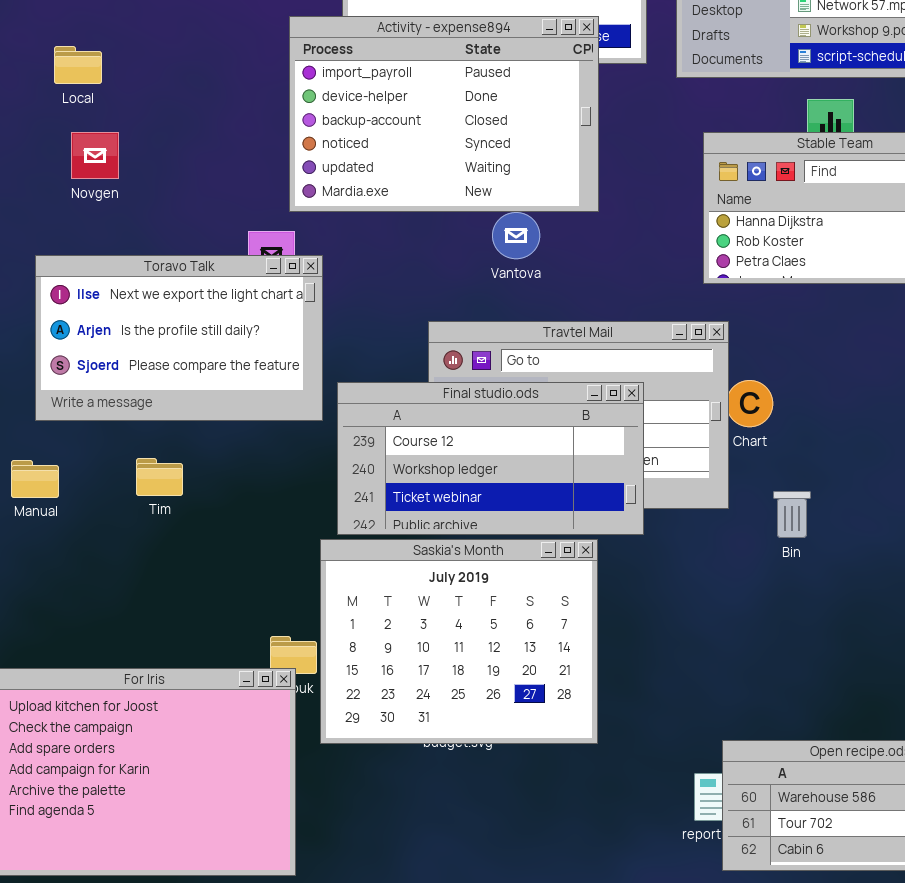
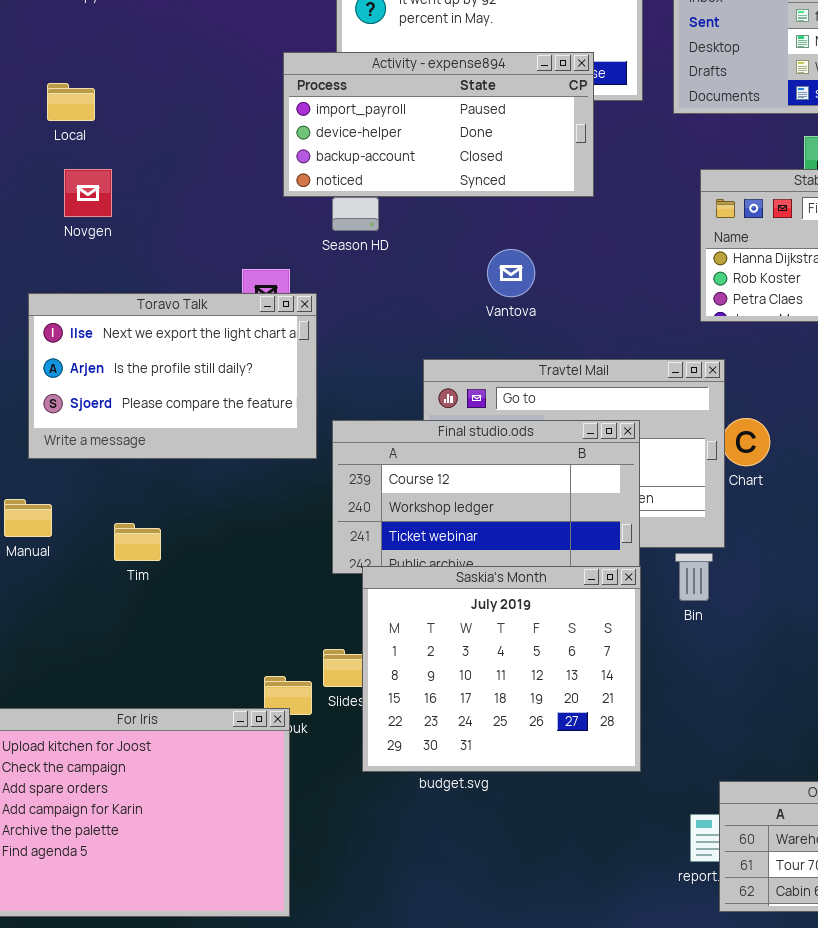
Activity - expense894: [289,16,599,212] -> [283,52,594,197], resized
Tim: [136,458,183,496] -> [114,523,161,561], moved
Bin: [773,491,811,538] -> [675,553,713,601], moved
Saskia's Month: [320,539,598,744] -> [362,566,641,772], moved

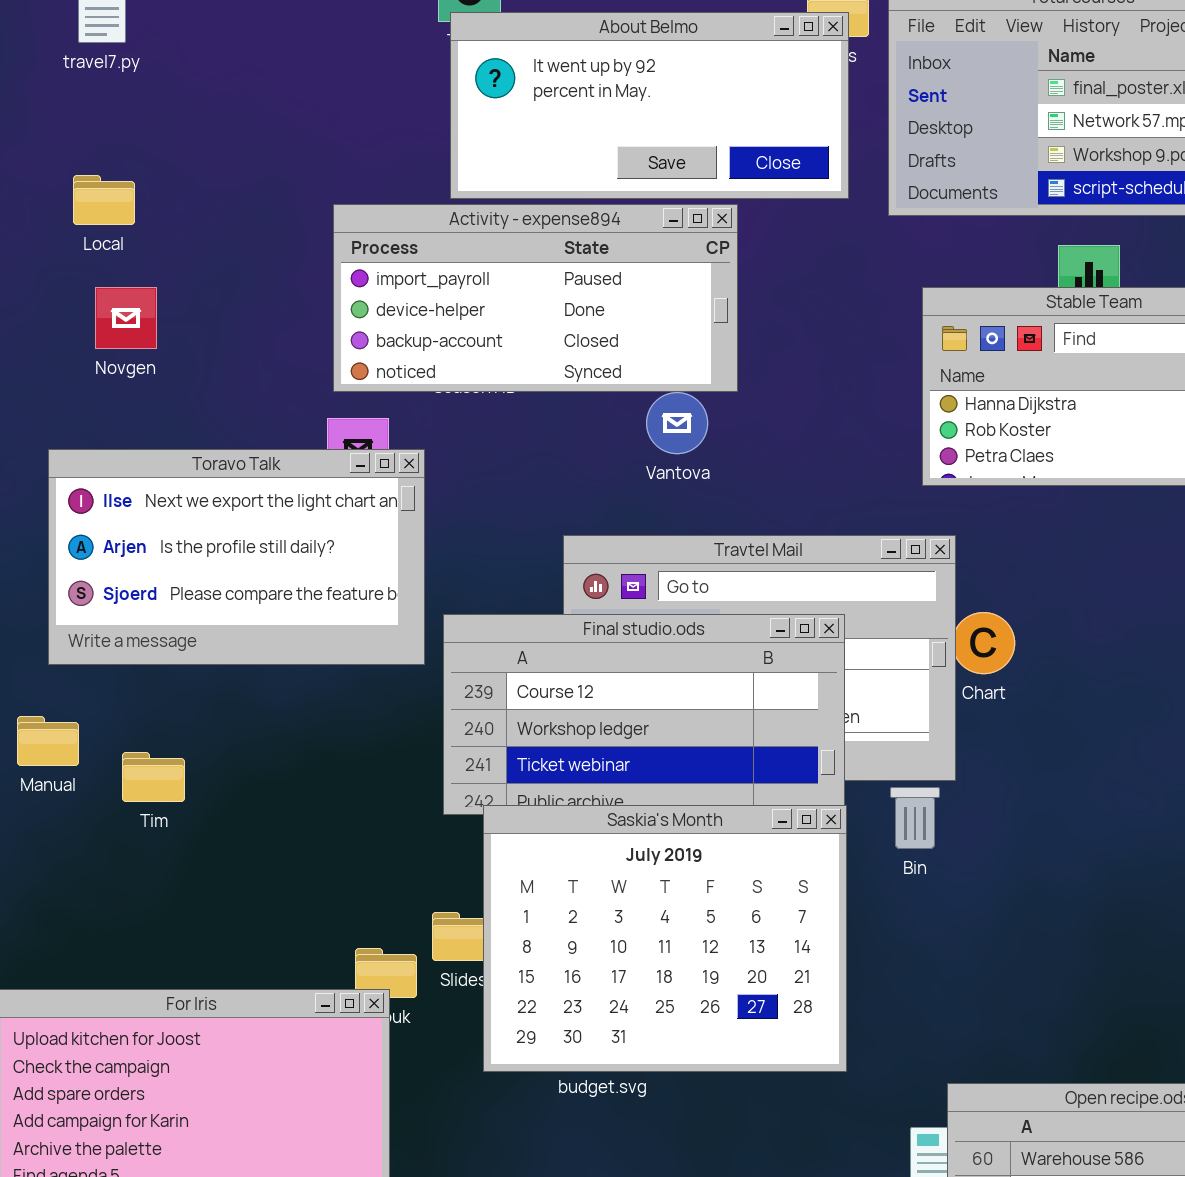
Activity - expense894: [283,52,594,197] -> [333,204,738,392], moved
Tim: [114,523,161,561] -> [122,752,185,802], moved

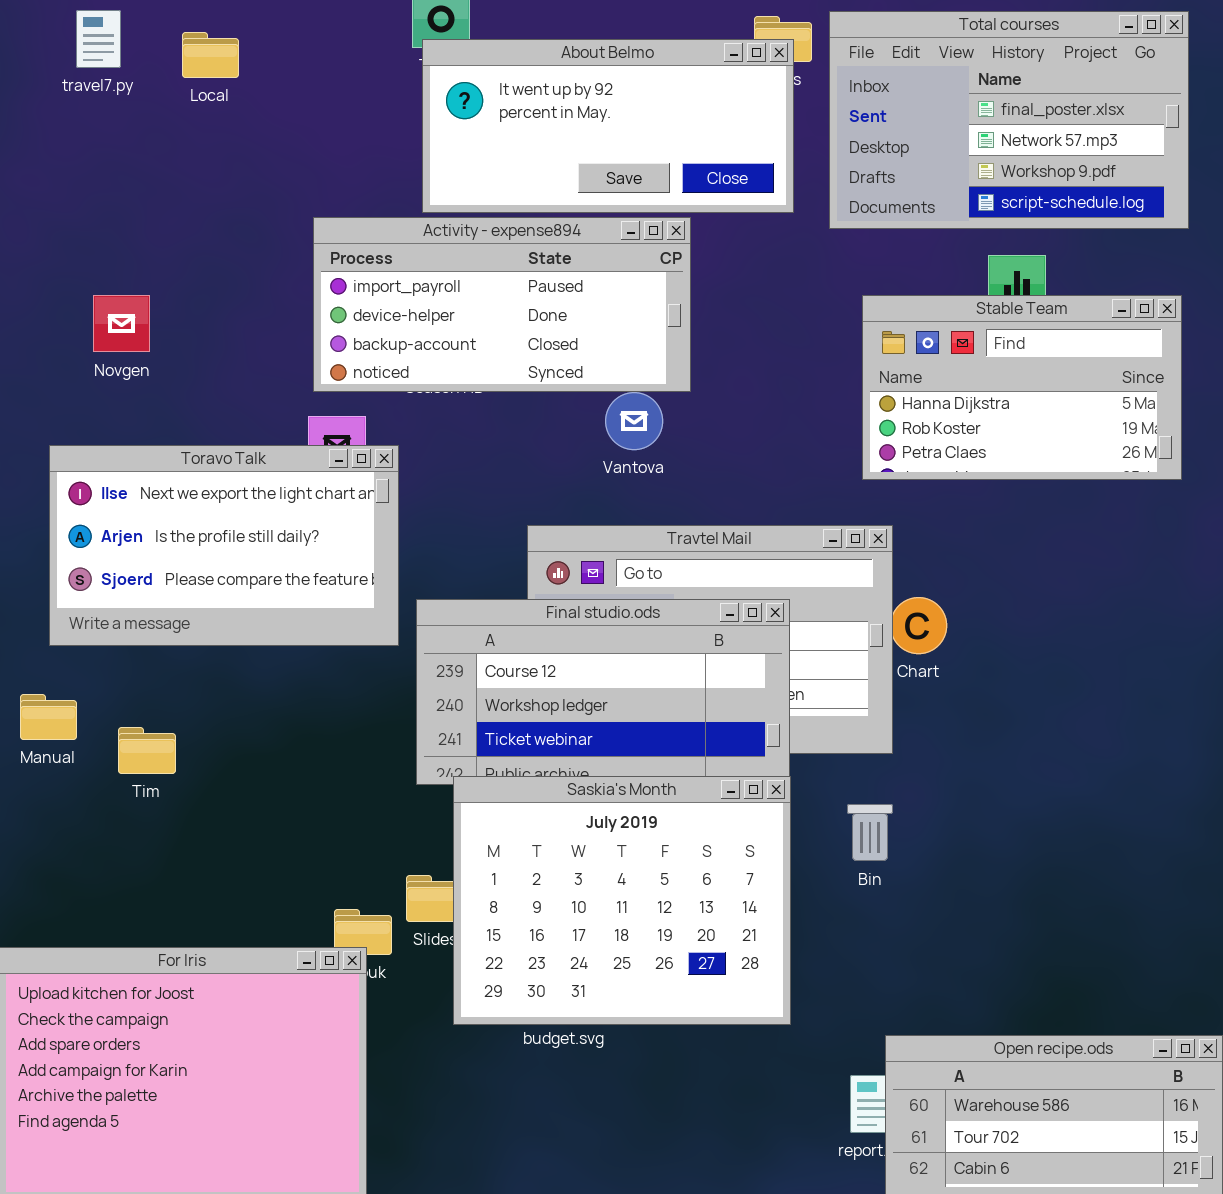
Local: [73,175,135,225] -> [182,32,239,78], moved
Bin: [890,787,940,849] -> [847,804,893,861], moved

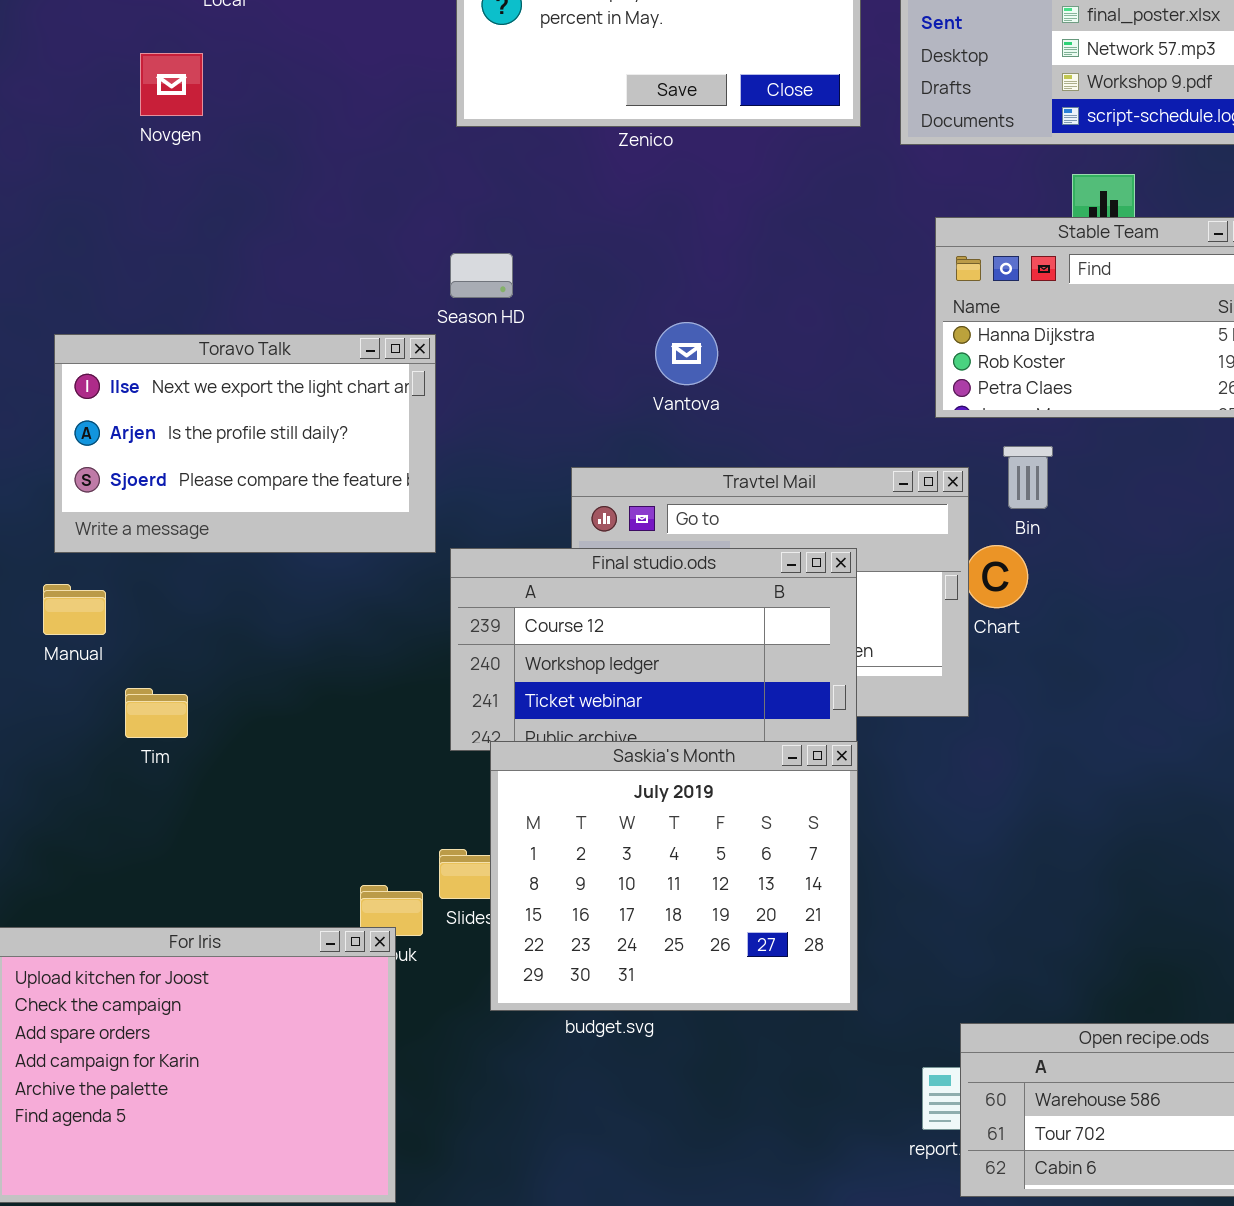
Activity - expense894: [313,217,691,392] -> none, closed
Novgen: [93,295,150,352] -> [140,53,203,116], moved
Toravo Talk: [49,445,399,646] -> [54,334,436,553], moved
Manual: [20,694,77,740] -> [43,584,106,635], moved
Bin: [847,804,893,861] -> [1003,446,1053,509], moved

